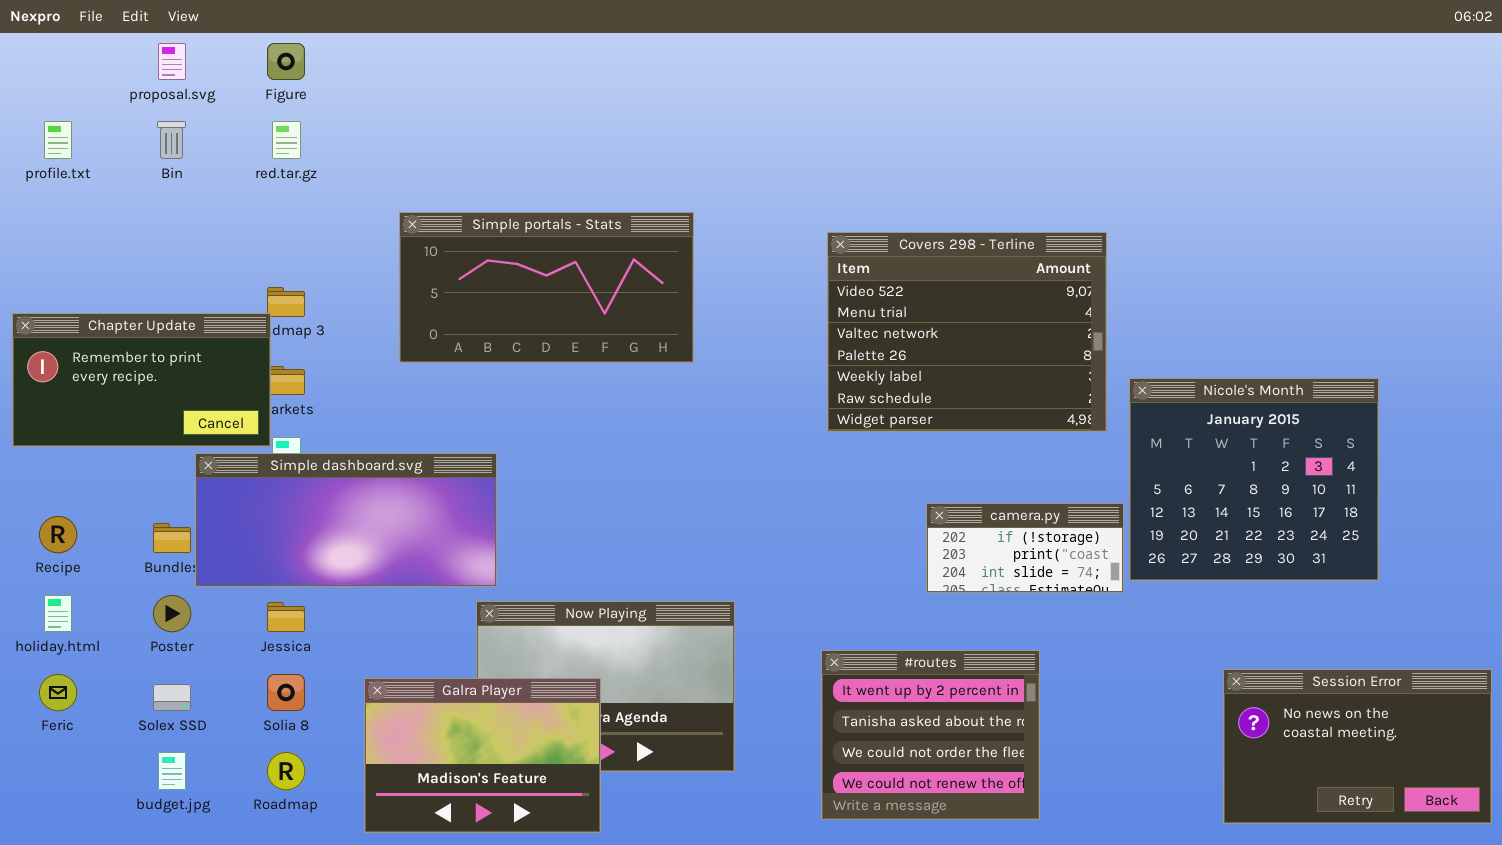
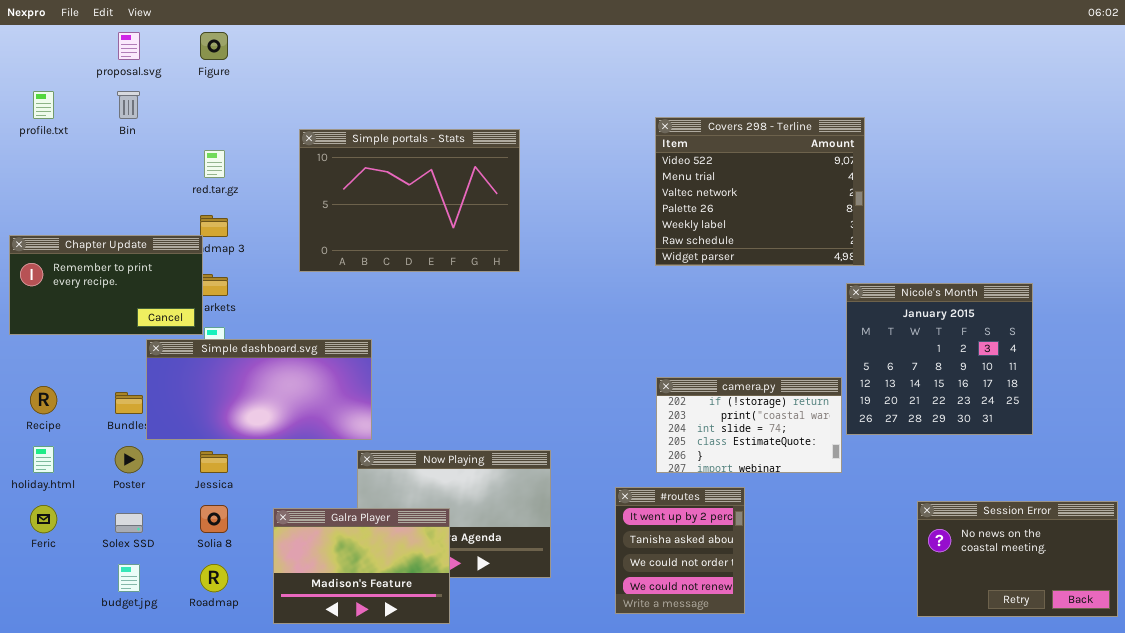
red.tar.gz: [272,121,301,159] -> [204,150,225,178], moved
Simple portals - Stats: [399,212,694,363] -> [299,129,520,272], resized
Covers 298 - Terline: [827,232,1107,432] -> [655,117,865,266], moved
camera.py: [926,503,1124,593] -> [656,377,842,473], resized
#routes: [821,650,1040,820] -> [615,487,745,614], resized

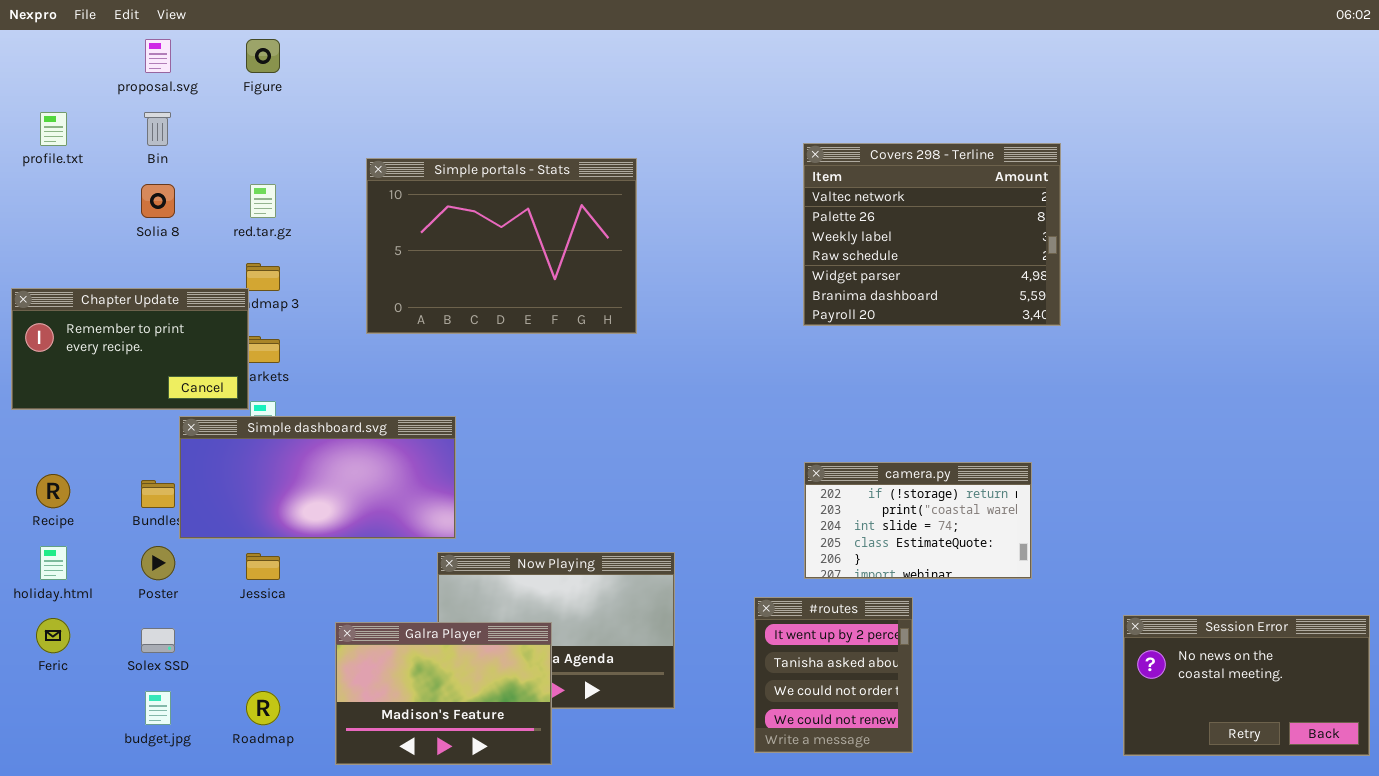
Covers 298 - Terline: [655,117,865,266] -> [803,143,1061,326], scrolled down 2 rows
Nicole's Month: [846,283,1033,435] -> none, closed
Solia 8: [200,505,228,533] -> [141,184,175,218], moved

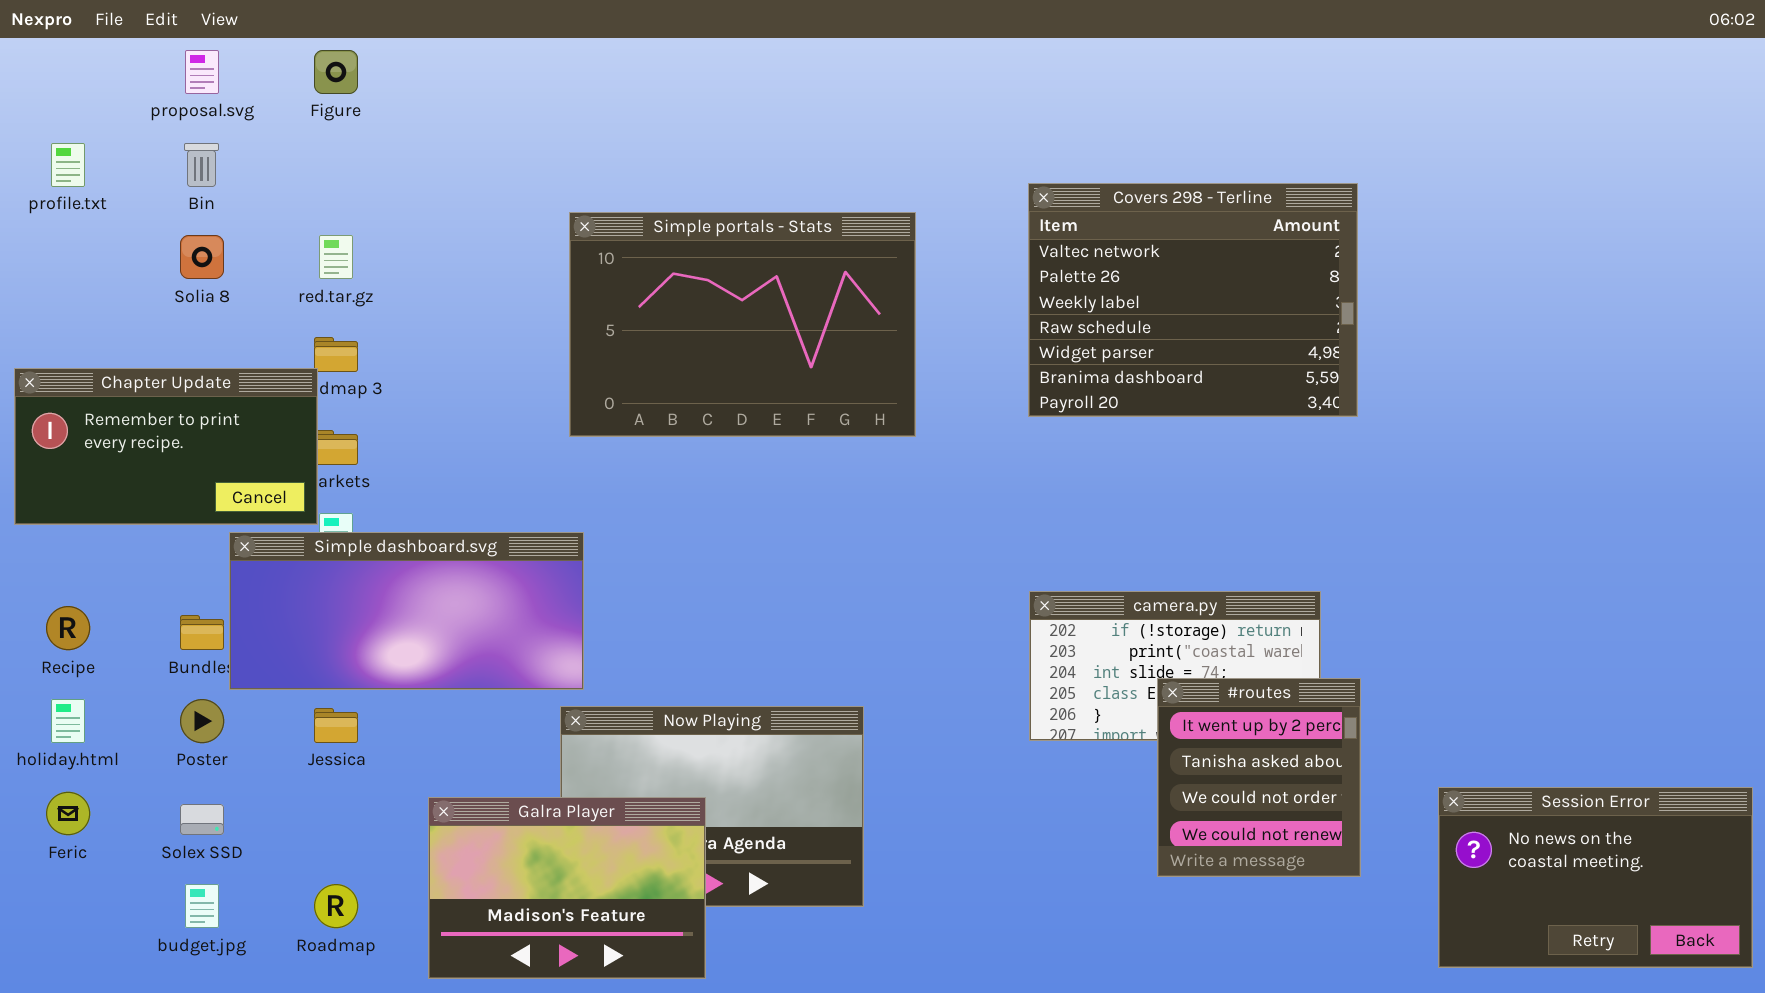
Simple portals - Stats: [366,158,637,334] -> [569,212,916,437], moved
#routes: [754,597,913,753] -> [1157,678,1361,877], moved

